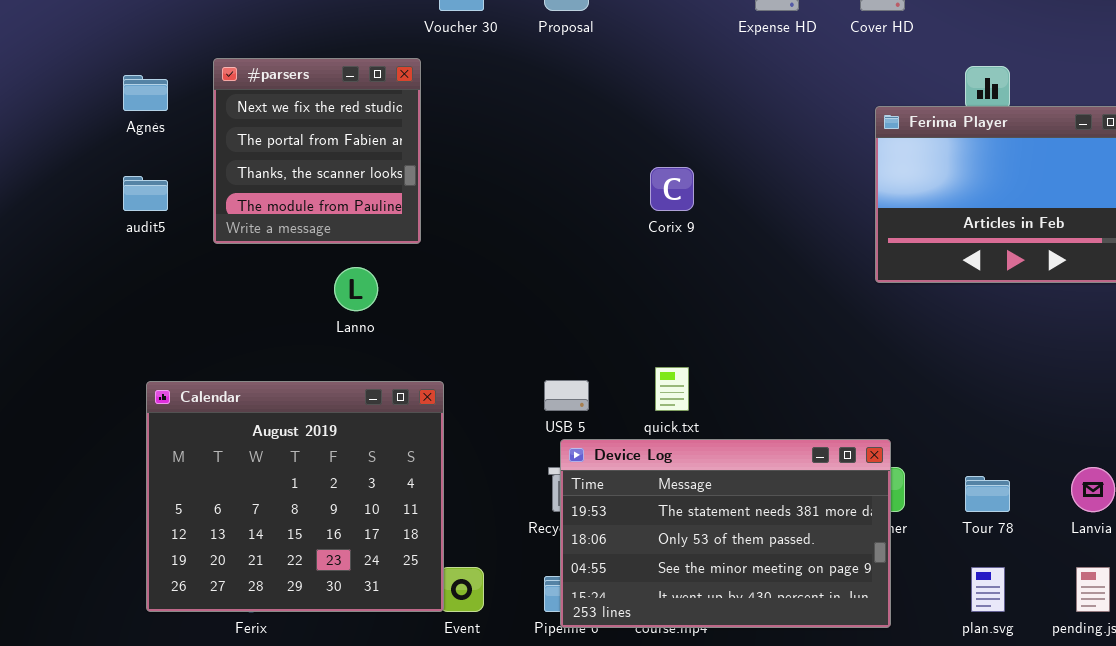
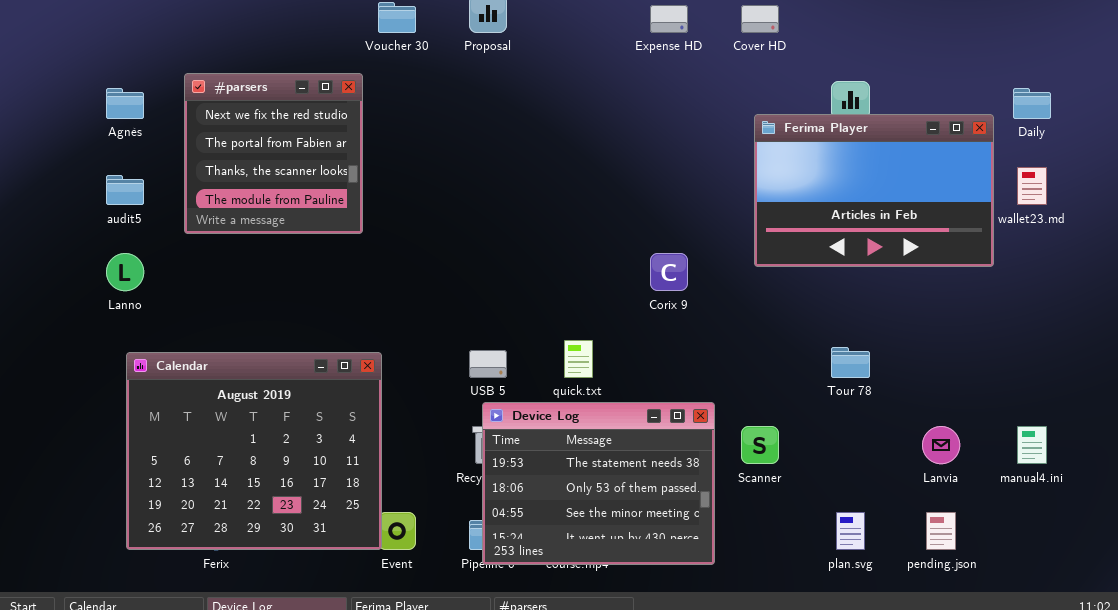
Corix 9: [650,167,694,211] -> [650,253,688,291], moved
Lanno: [334,267,378,311] -> [106,253,144,291], moved
Device Log: [560,439,891,628] -> [482,402,715,565], resized
Tour 78: [965,476,1010,512] -> [831,347,870,378], moved

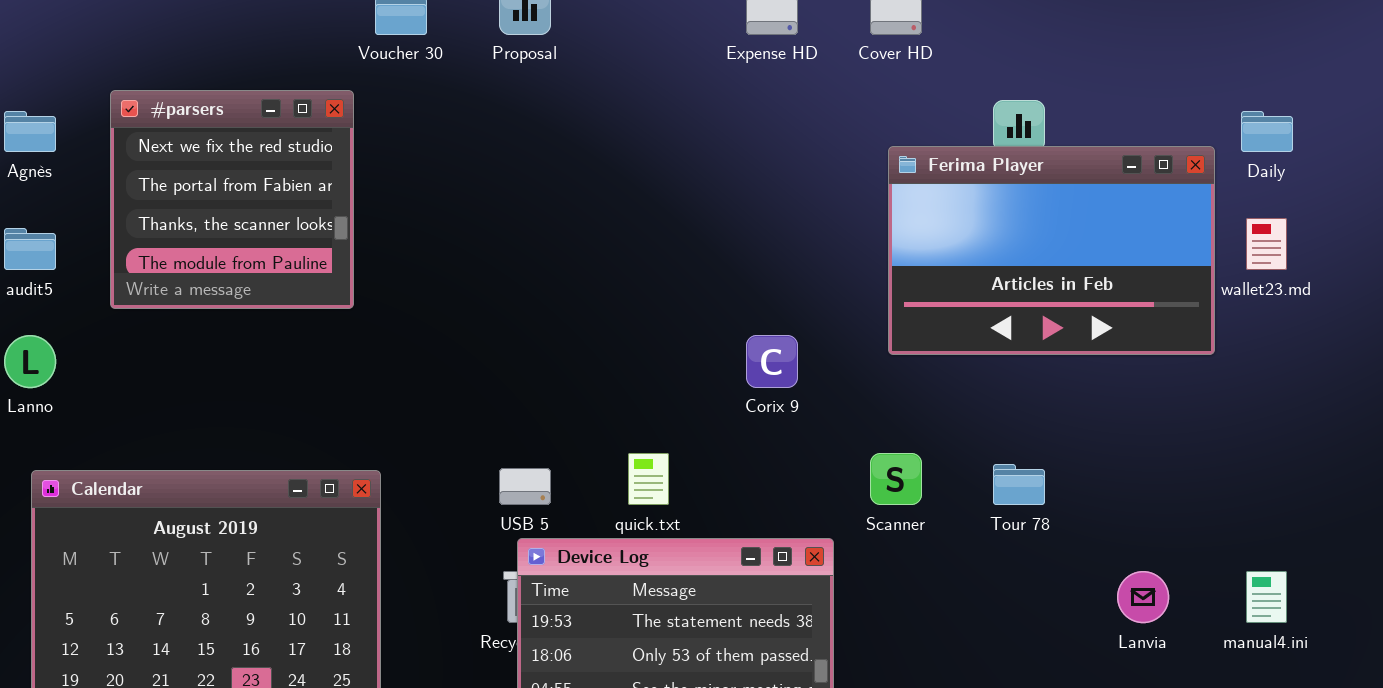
Scanner: [741,426,779,464] -> [870,453,922,505], moved

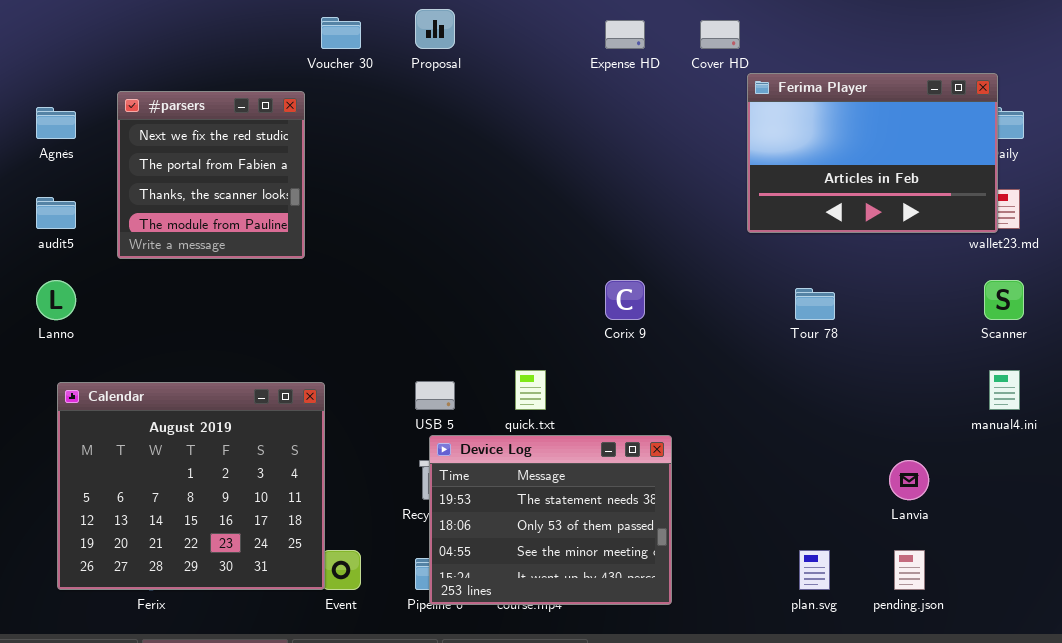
Ferima Player: [888,146,1215,355] -> [747,73,998,233], moved
Scanner: [870,453,922,505] -> [984,280,1024,320], moved
Tour 78: [993,464,1045,505] -> [795,288,835,320], moved
manual4.ini: [1246,571,1287,623] -> [989,370,1020,410], moved

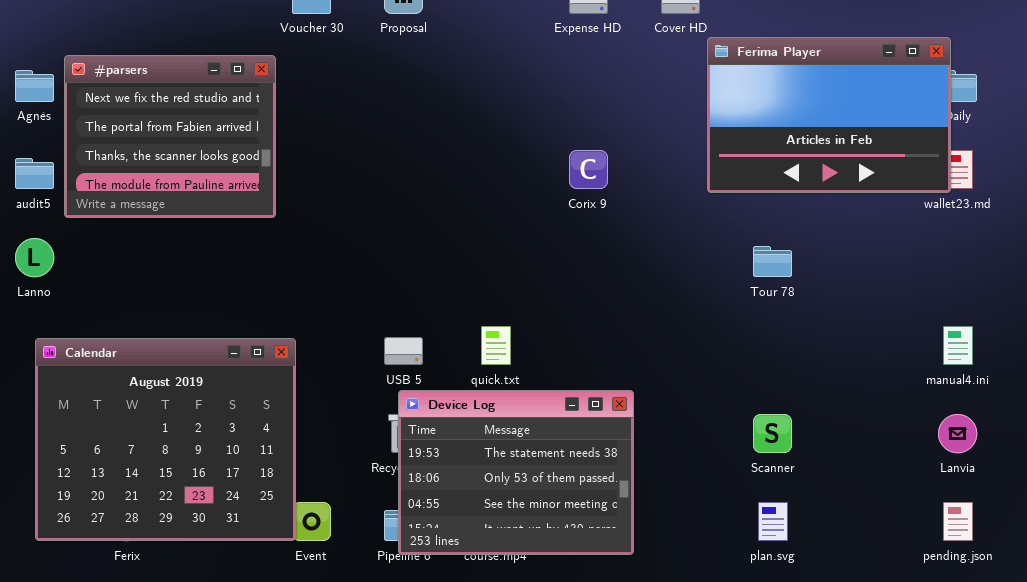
#parsers: [117,91,305,259] -> [64,55,276,218], resized
Corix 9: [605,280,645,320] -> [569,150,608,189], moved
Scanner: [984,280,1024,320] -> [753,414,792,453], moved
Lanvia: [889,460,929,500] -> [938,414,977,453], moved
pending.json: [894,550,925,590] -> [943,502,973,541], moved

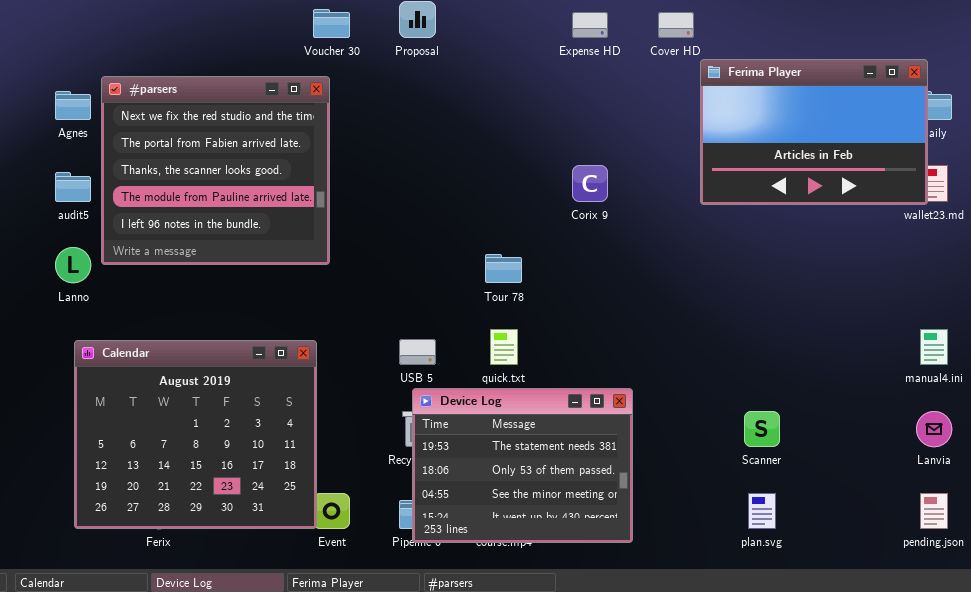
#parsers: [64,55,276,218] -> [101,76,330,265], resized
Tour 78: [753,246,792,277] -> [485,254,522,283], moved

